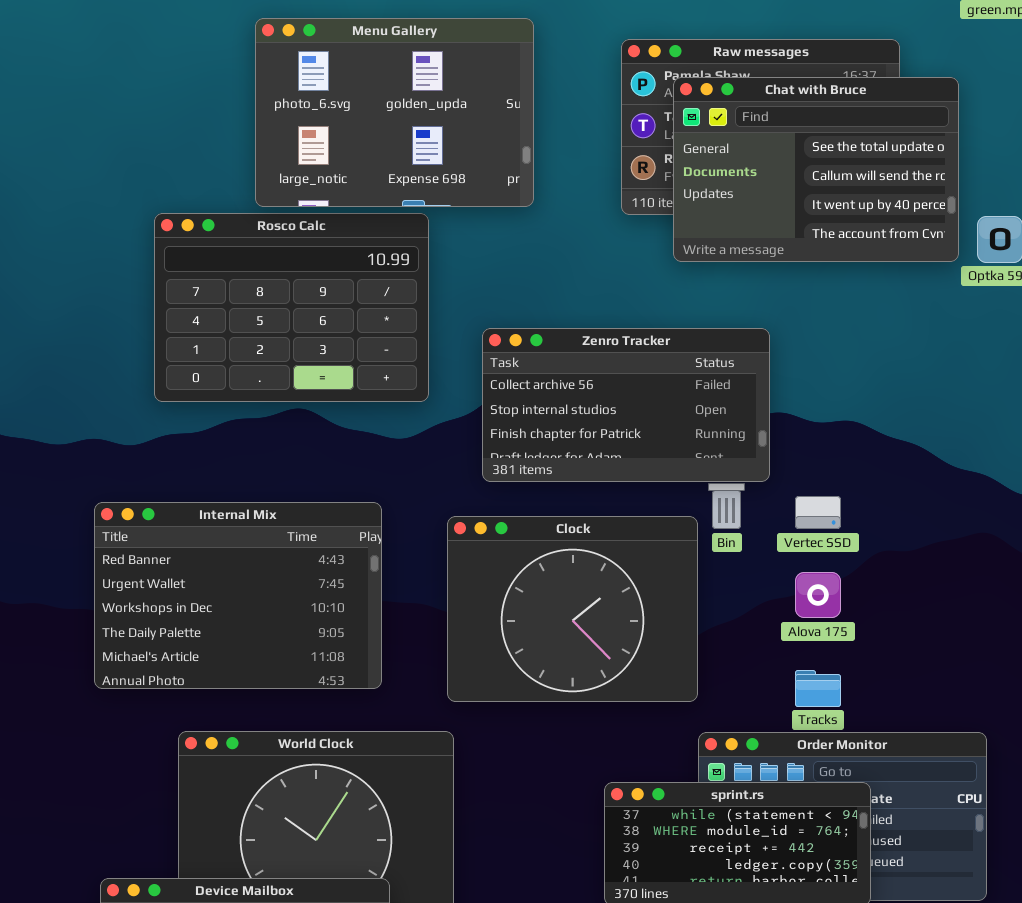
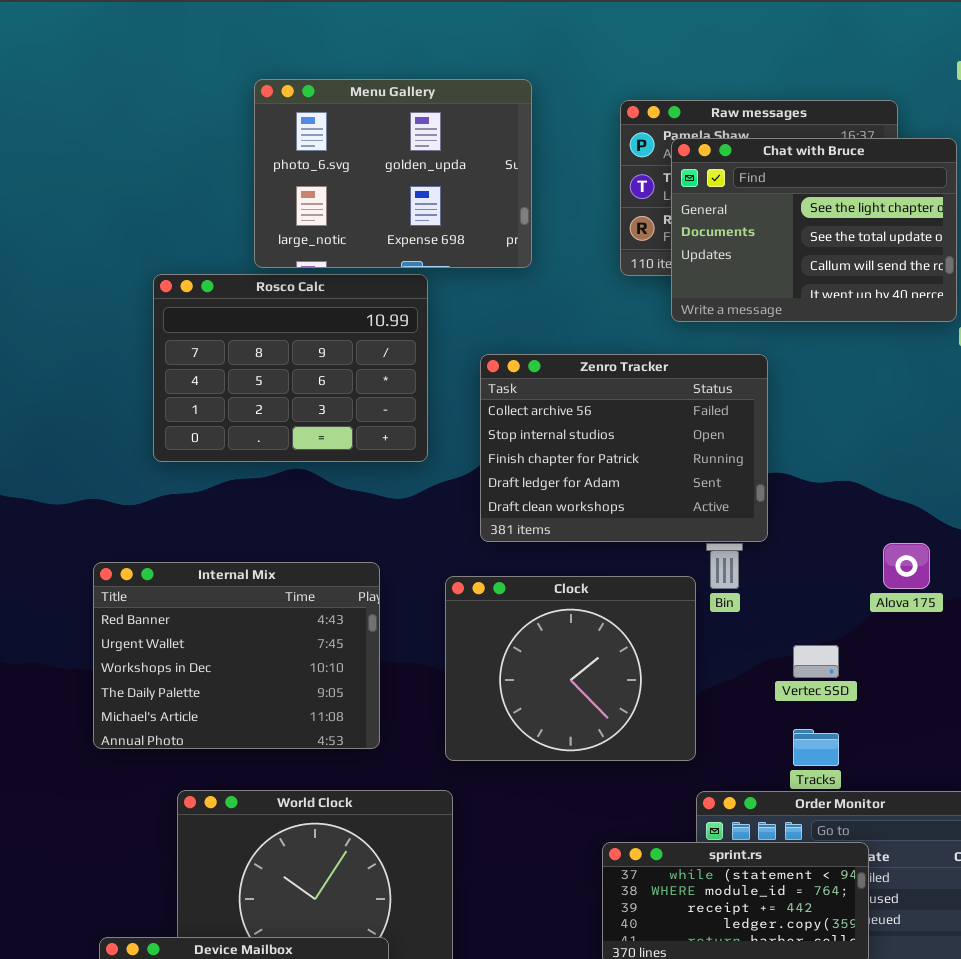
Chat with Bruce: [673,77,959,262] -> [671,138,957,322], scrolled up 1 row
Zenro Tracker: [482,328,770,482] -> [480,354,768,542], resized
Vertec SSD: [795,496,841,529] -> [793,645,839,678], moved
Alova 175: [795,572,841,618] -> [883,543,930,589], moved

